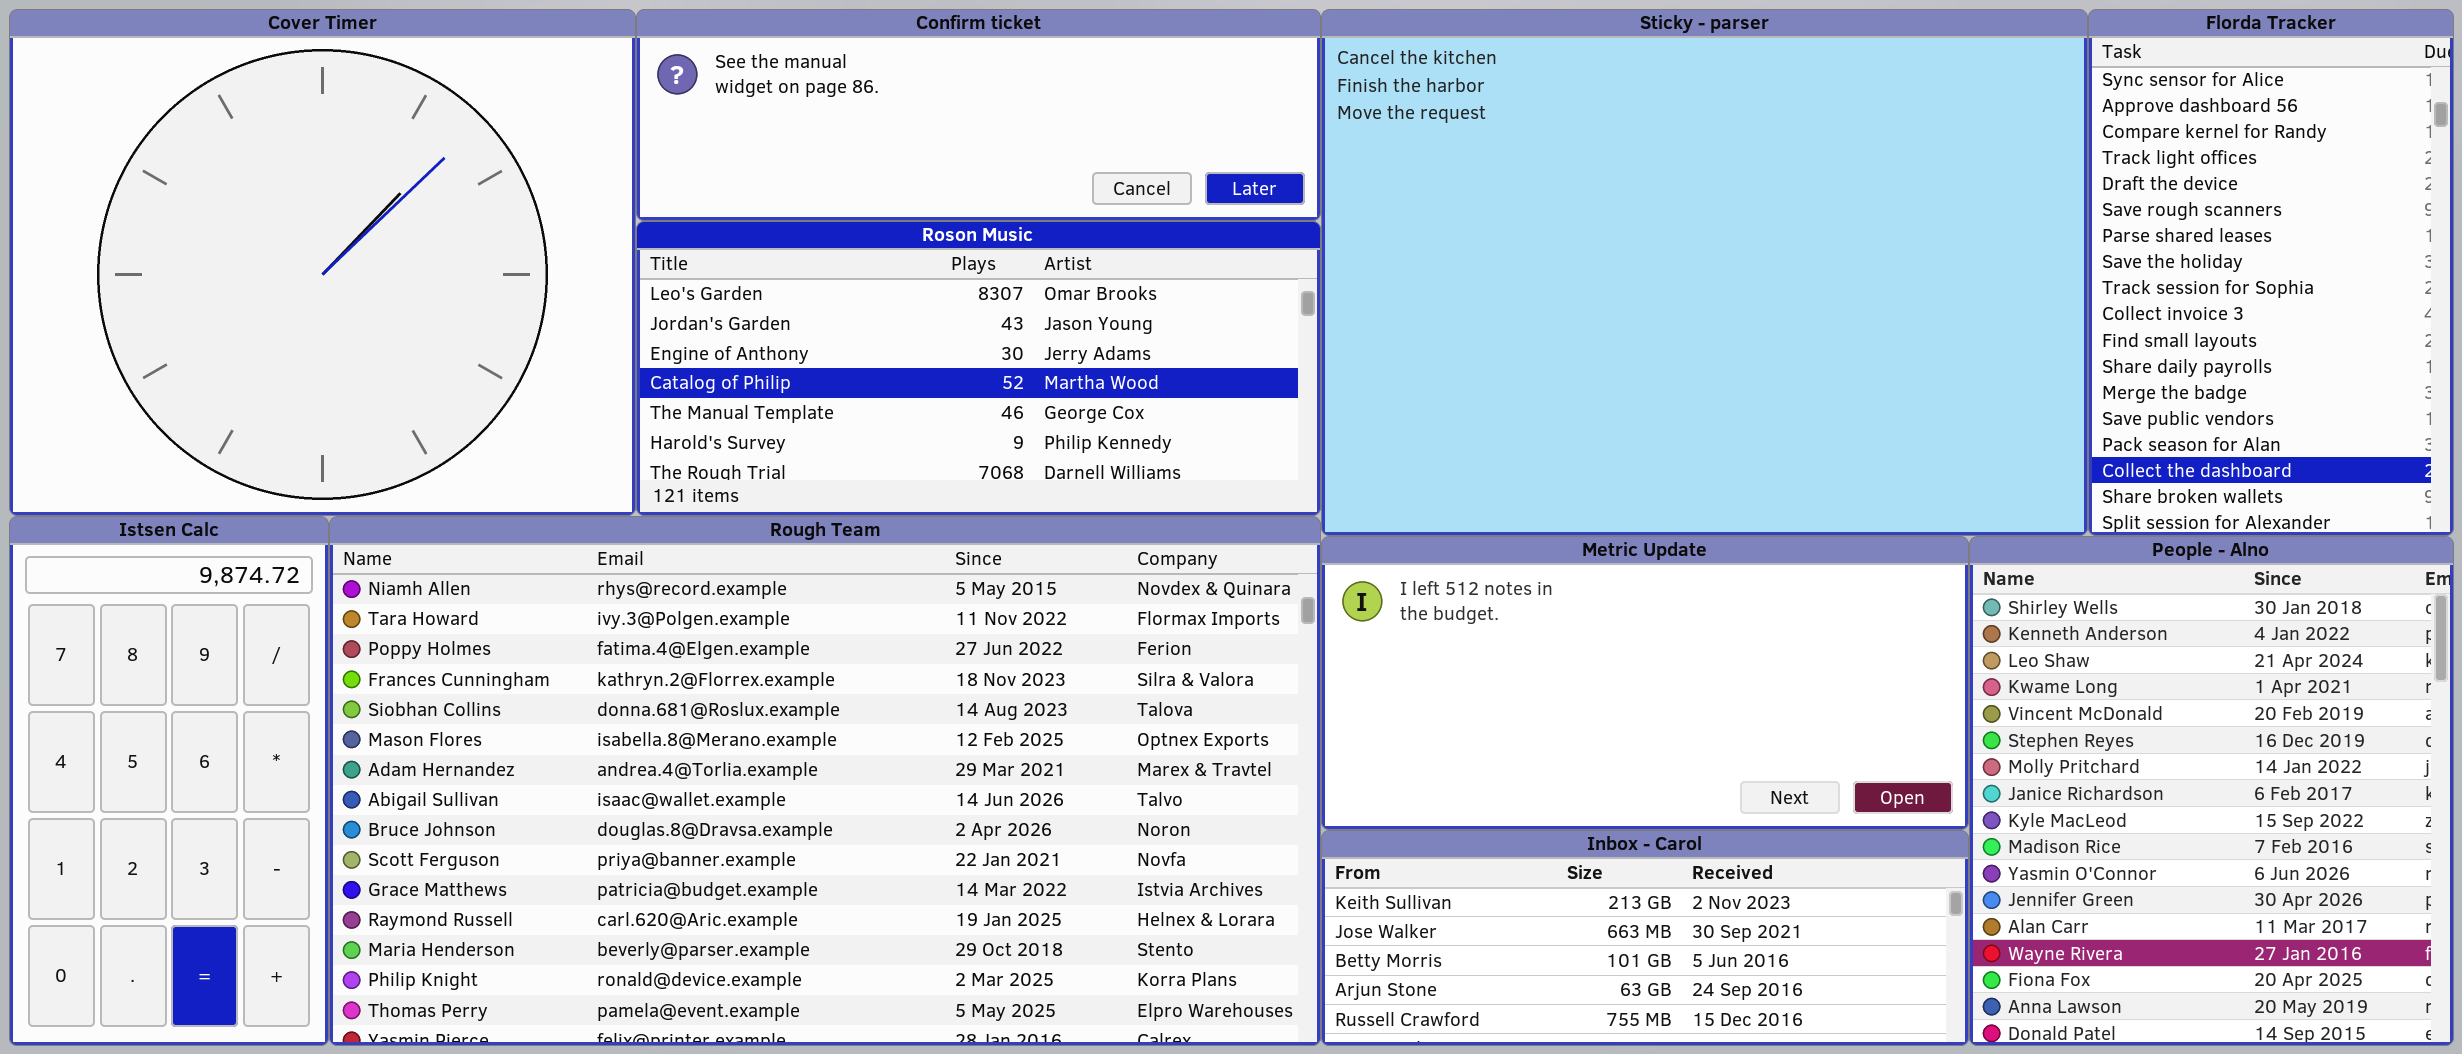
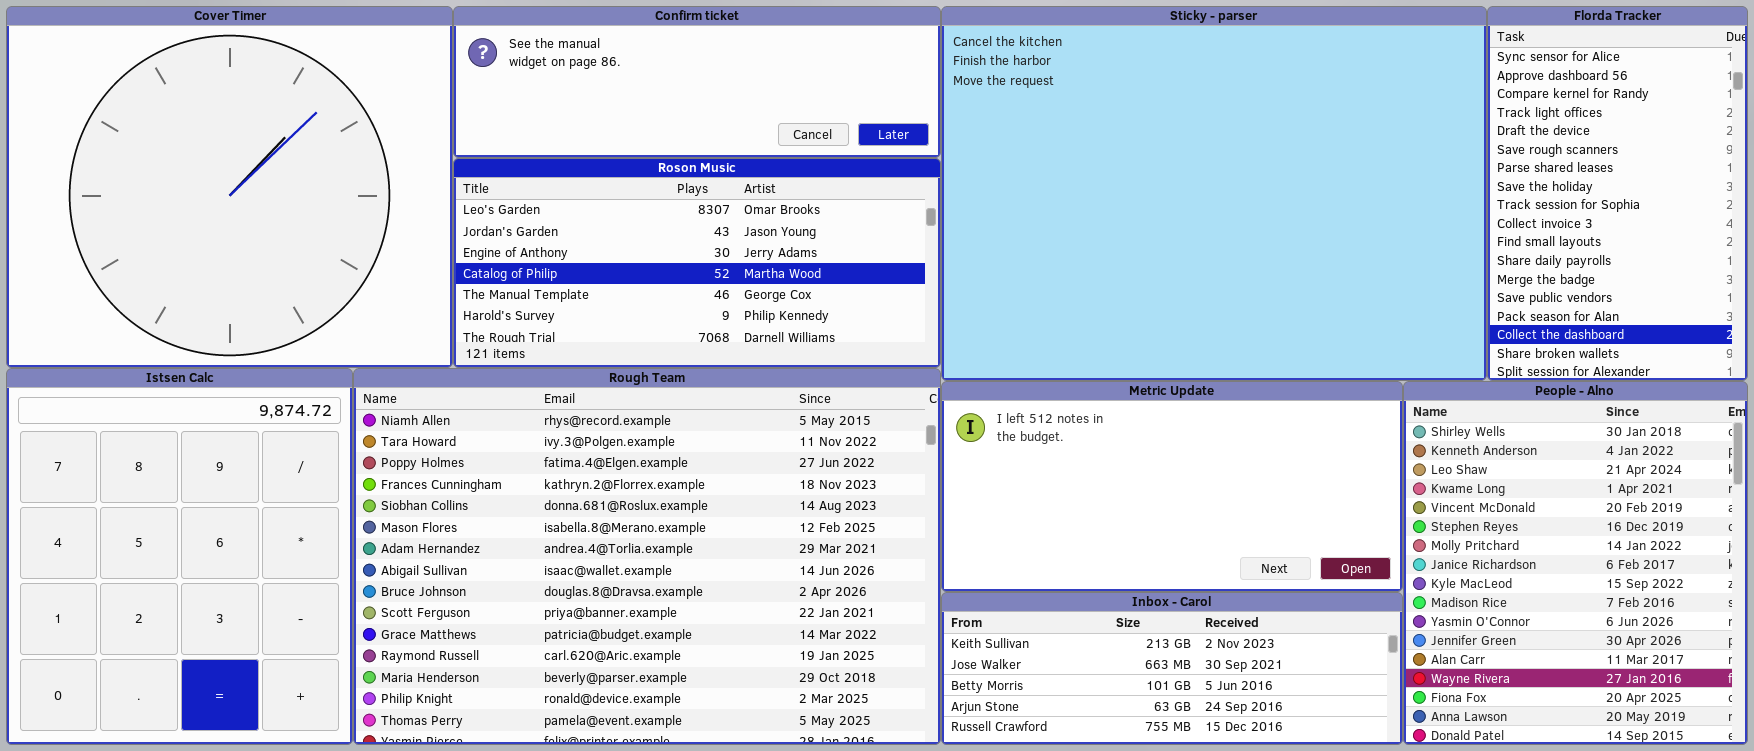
Istsen Calc: [9,516,329,1046] -> [6,368,353,745], resized
Rough Team: [329,516,1321,1046] -> [353,368,941,745], resized

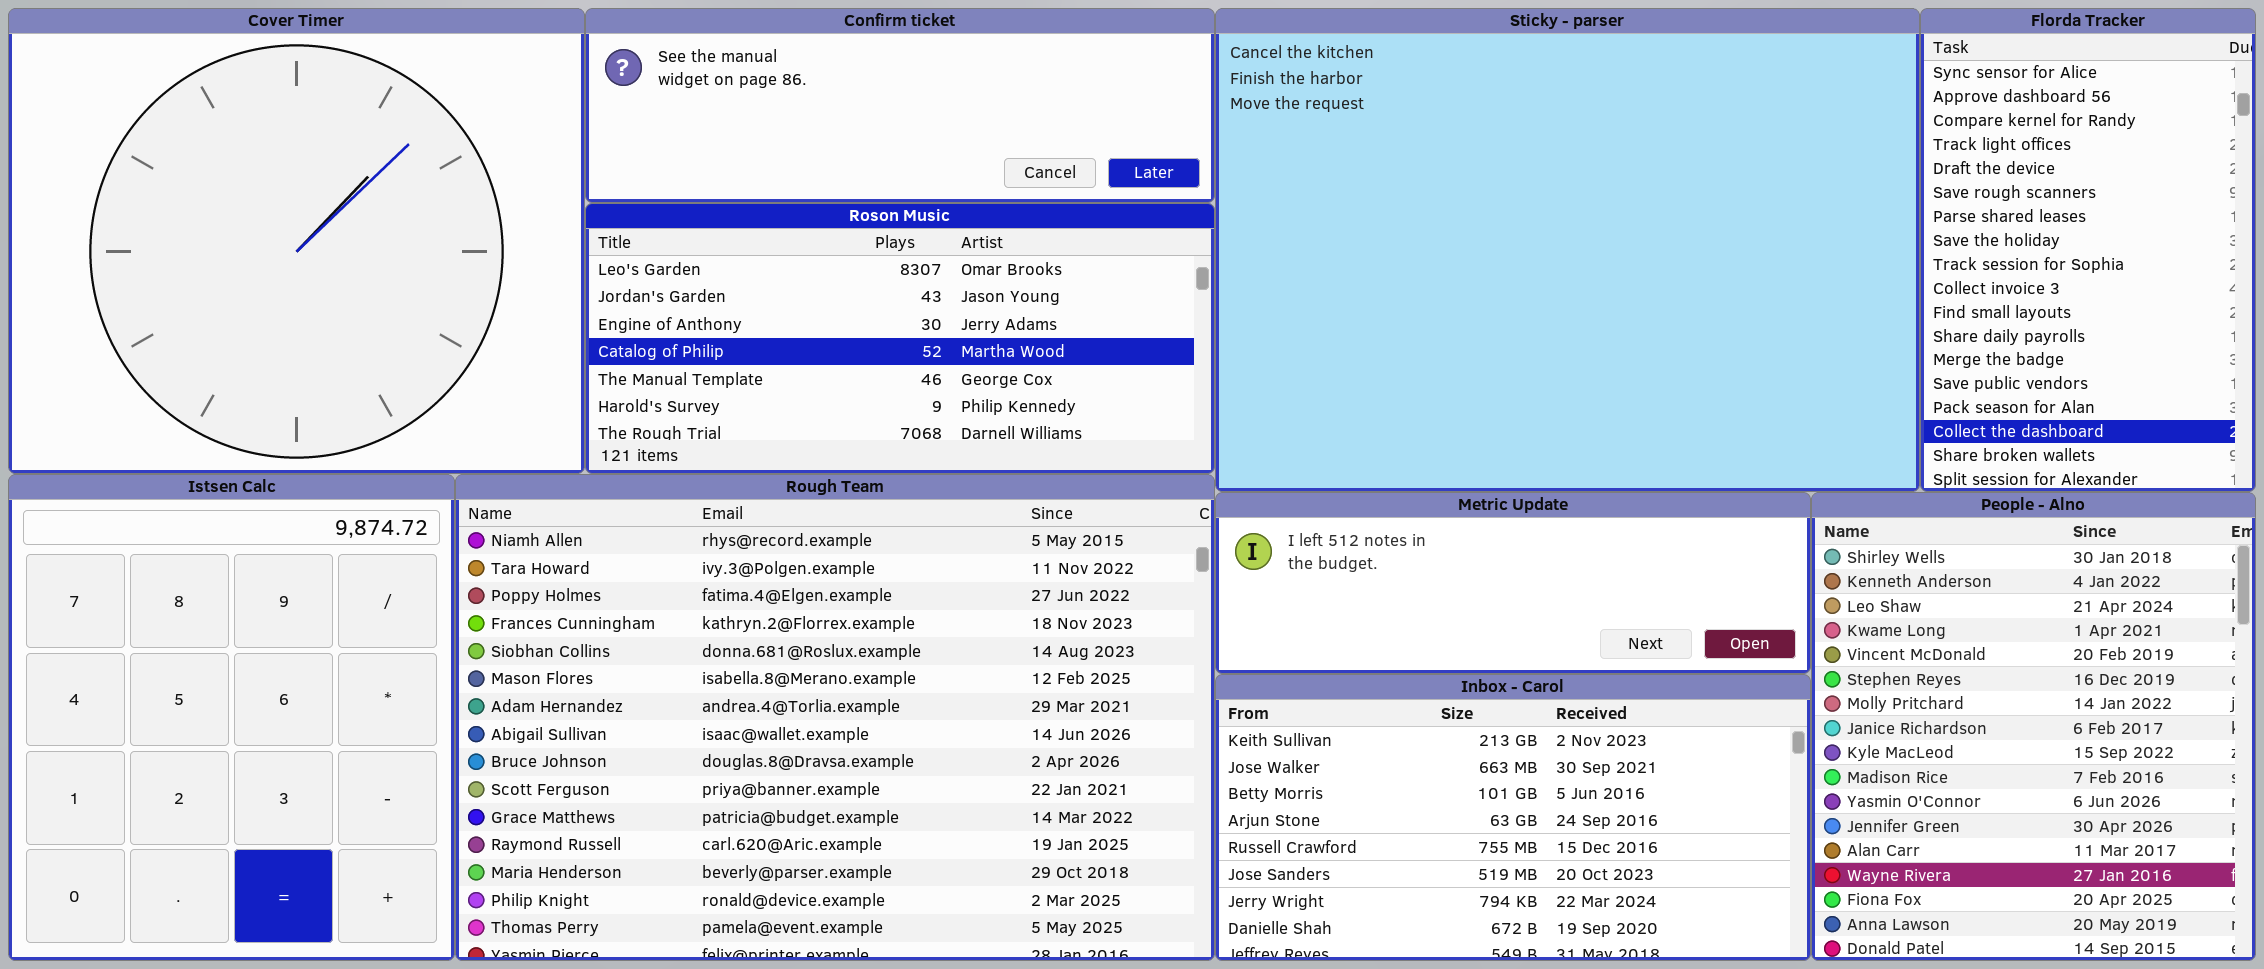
Metric Update: [941,381,1403,592] -> [1215,492,1811,674], resized
Inbox - Carol: [941,592,1403,745] -> [1215,674,1811,961], resized

